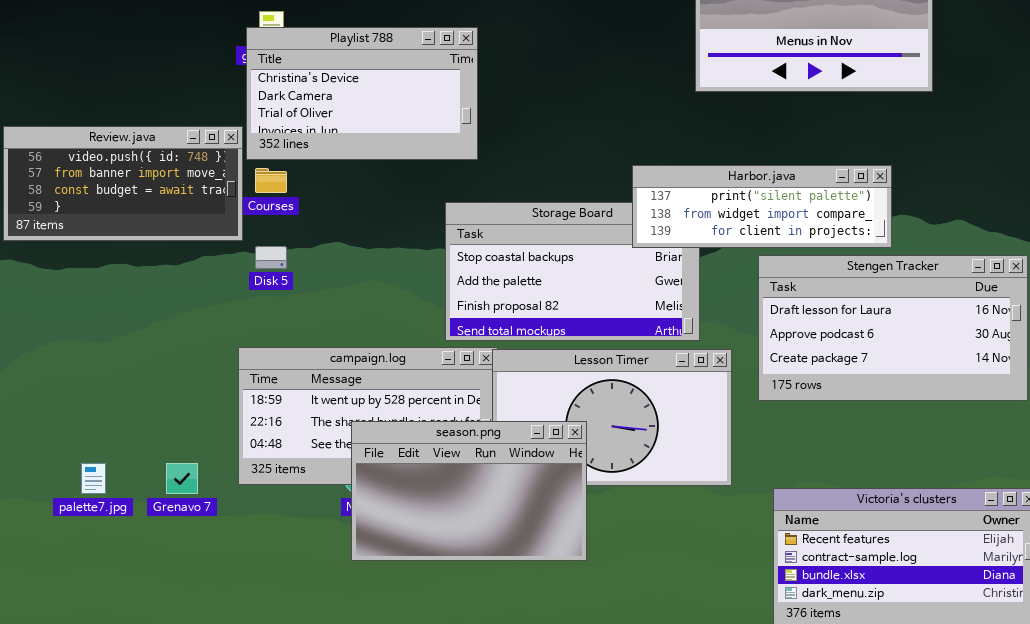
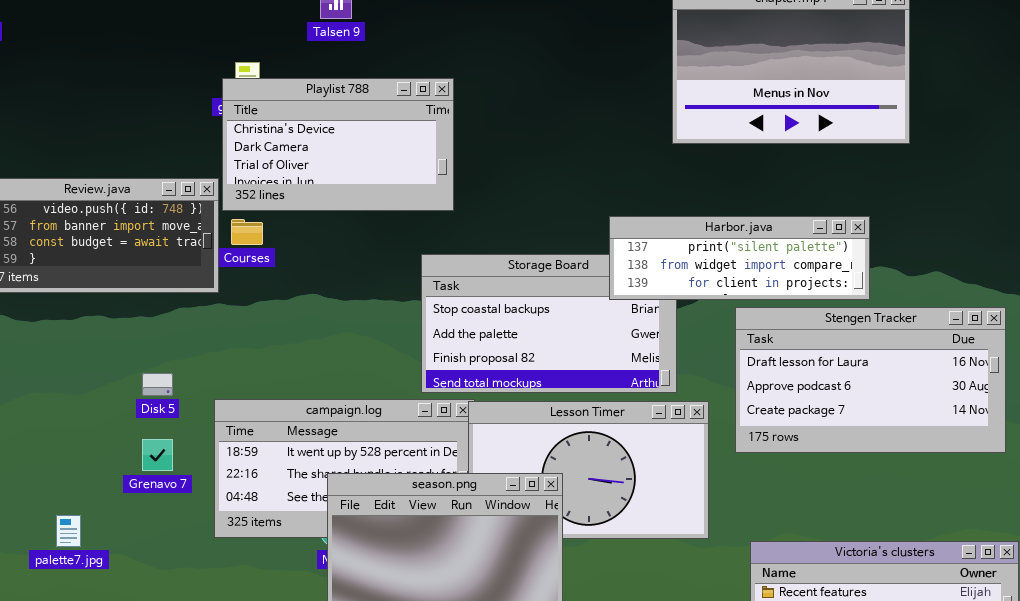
Disk 5: [255,246,287,269] -> [142,373,173,396], moved
Grenavo 7: [166,463,198,494] -> [142,439,173,471], moved

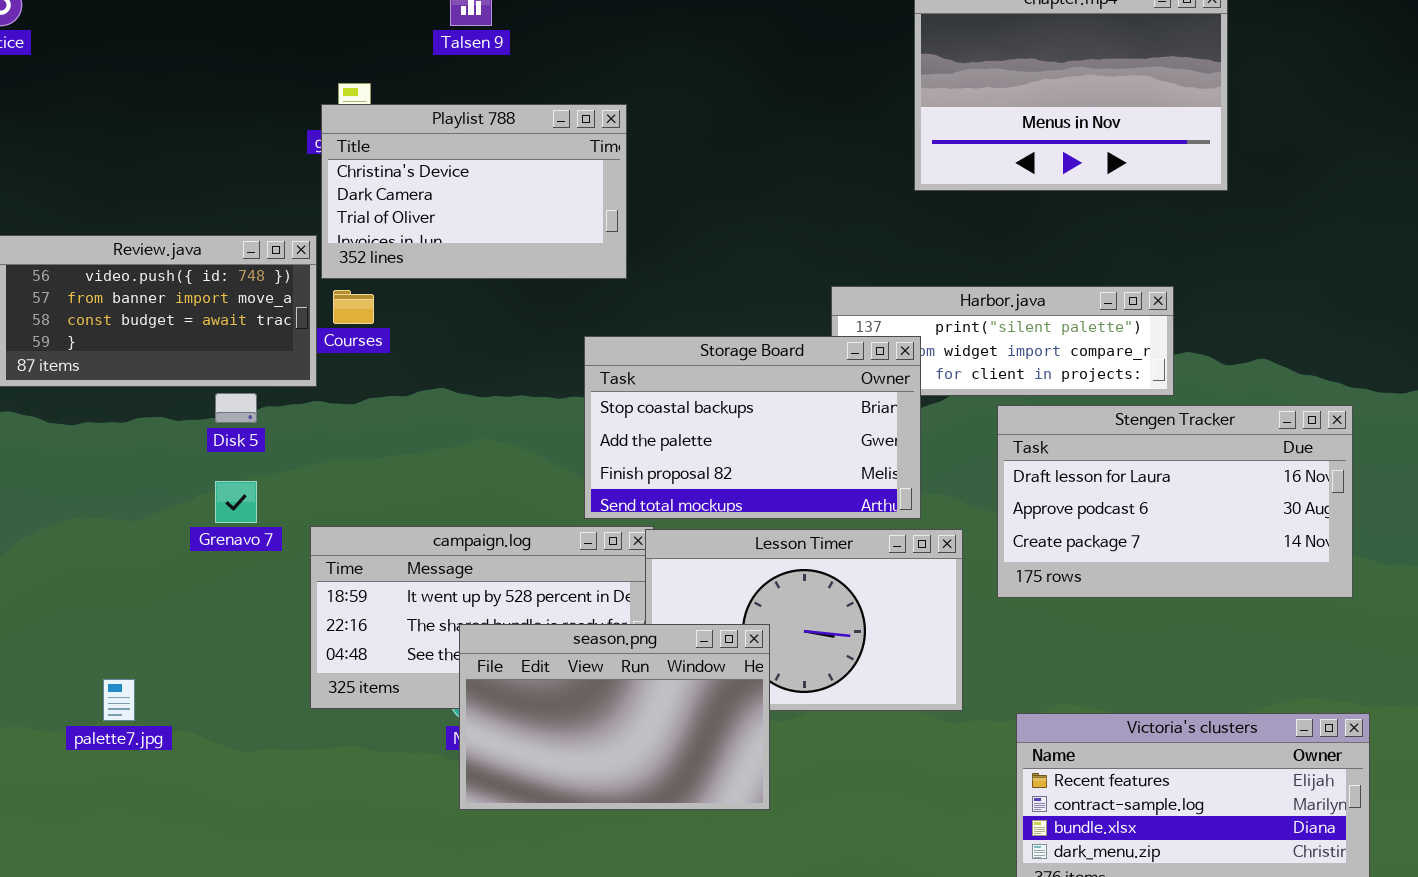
Storage Board: [421,254,677,393] -> [584,336,921,519], raised
Disk 5: [142,373,173,396] -> [215,393,257,423], moved
Grenavo 7: [142,439,173,471] -> [215,481,257,523], moved

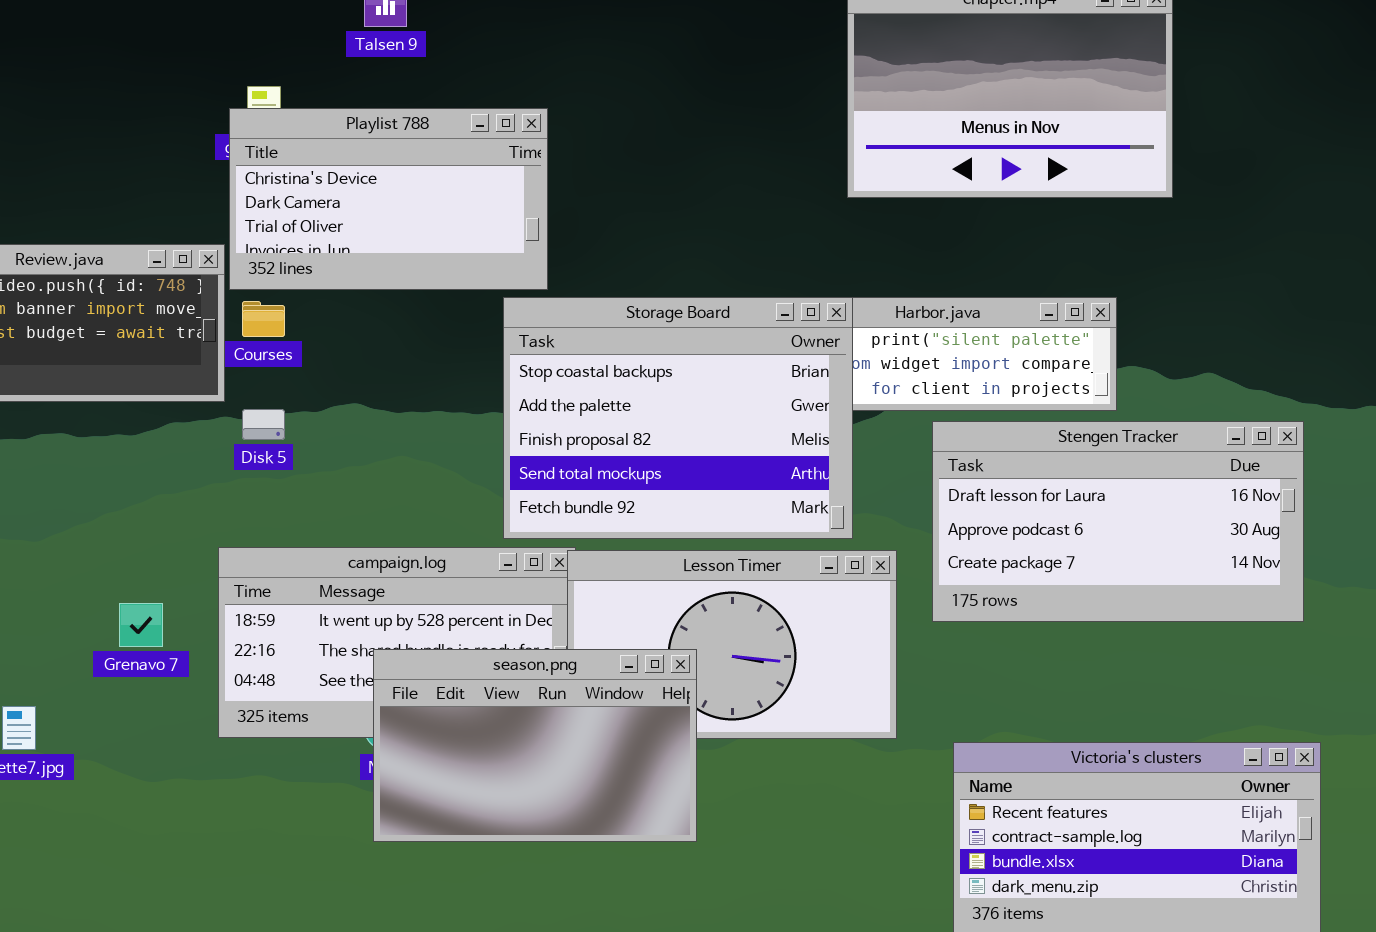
Storage Board: [584,336,921,519] -> [503,297,853,539], resized
Disk 5: [215,393,257,423] -> [242,409,285,440], moved
Grenavo 7: [215,481,257,523] -> [119,603,163,647], moved

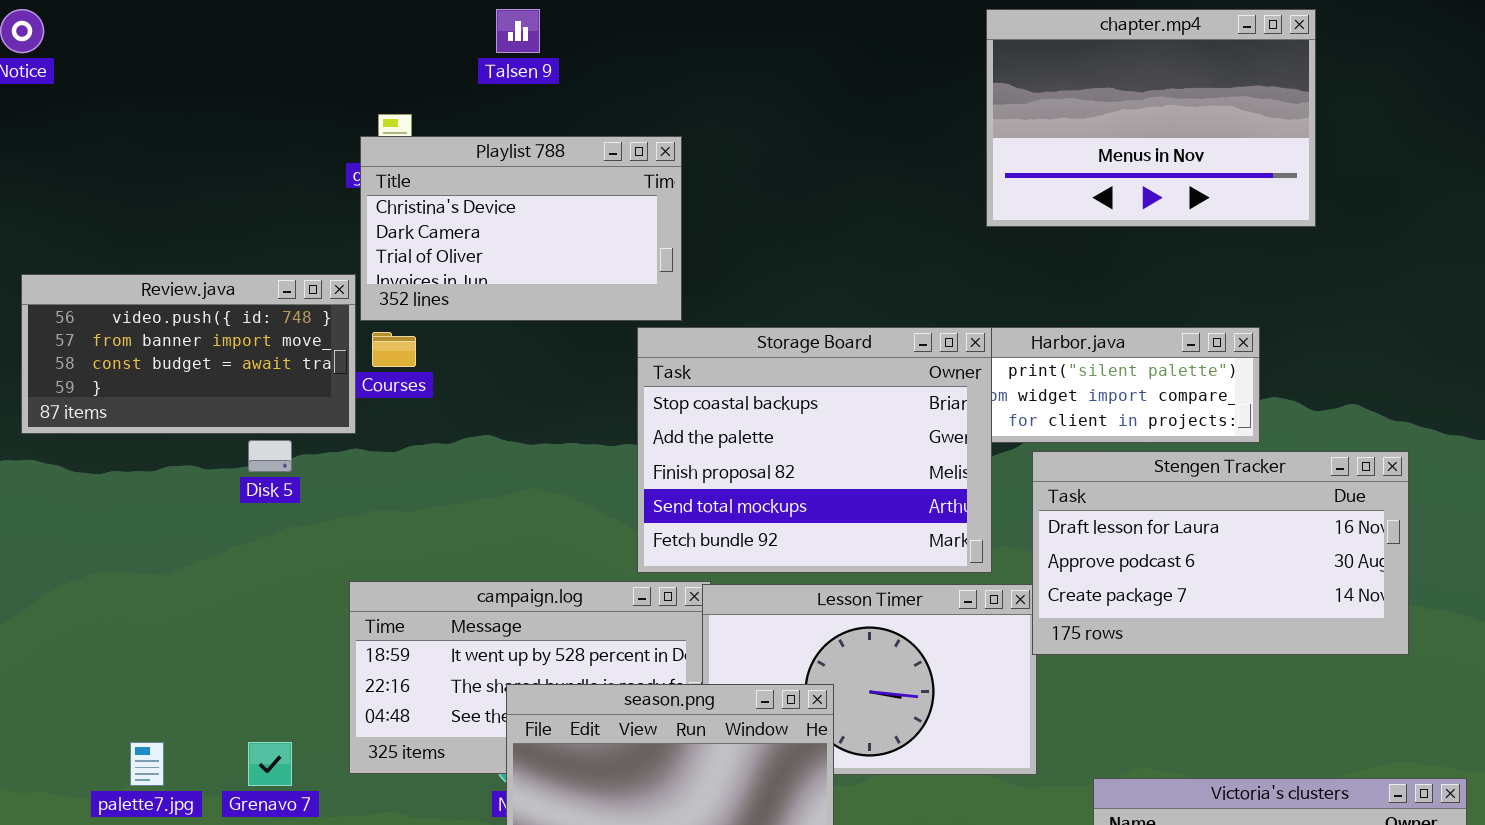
Disk 5: [242,409,285,440] -> [248,440,292,472], moved
Stengen Tracker: [932,421,1304,622] -> [1032,451,1409,655], moved
Grenavo 7: [119,603,163,647] -> [248,742,292,786], moved

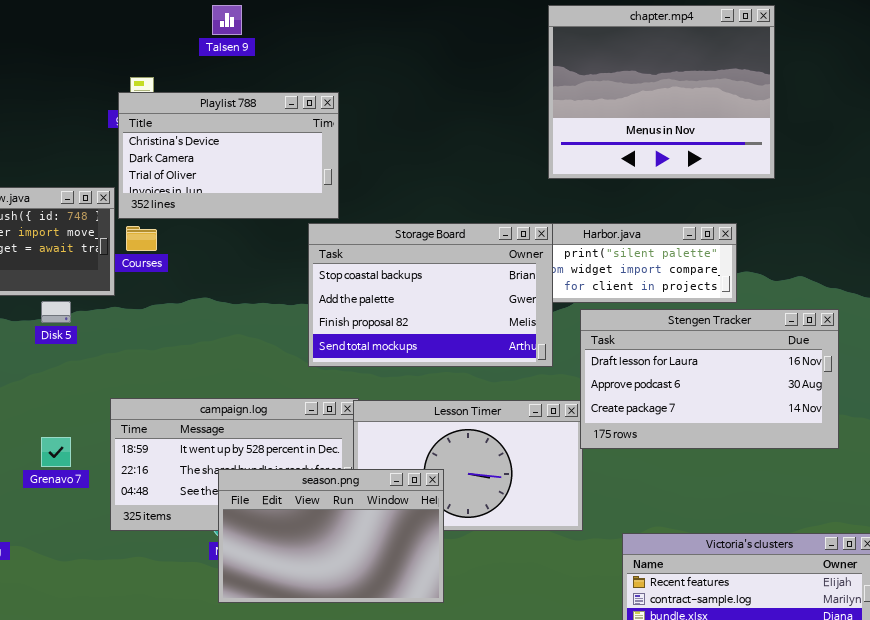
chapter.mp4: [986,9,1316,227] -> [548,5,775,179], resized
Storage Board: [637,327,992,573] -> [308,223,553,367], resized
Grenavo 7: [248,742,292,786] -> [41,437,71,467], moved

